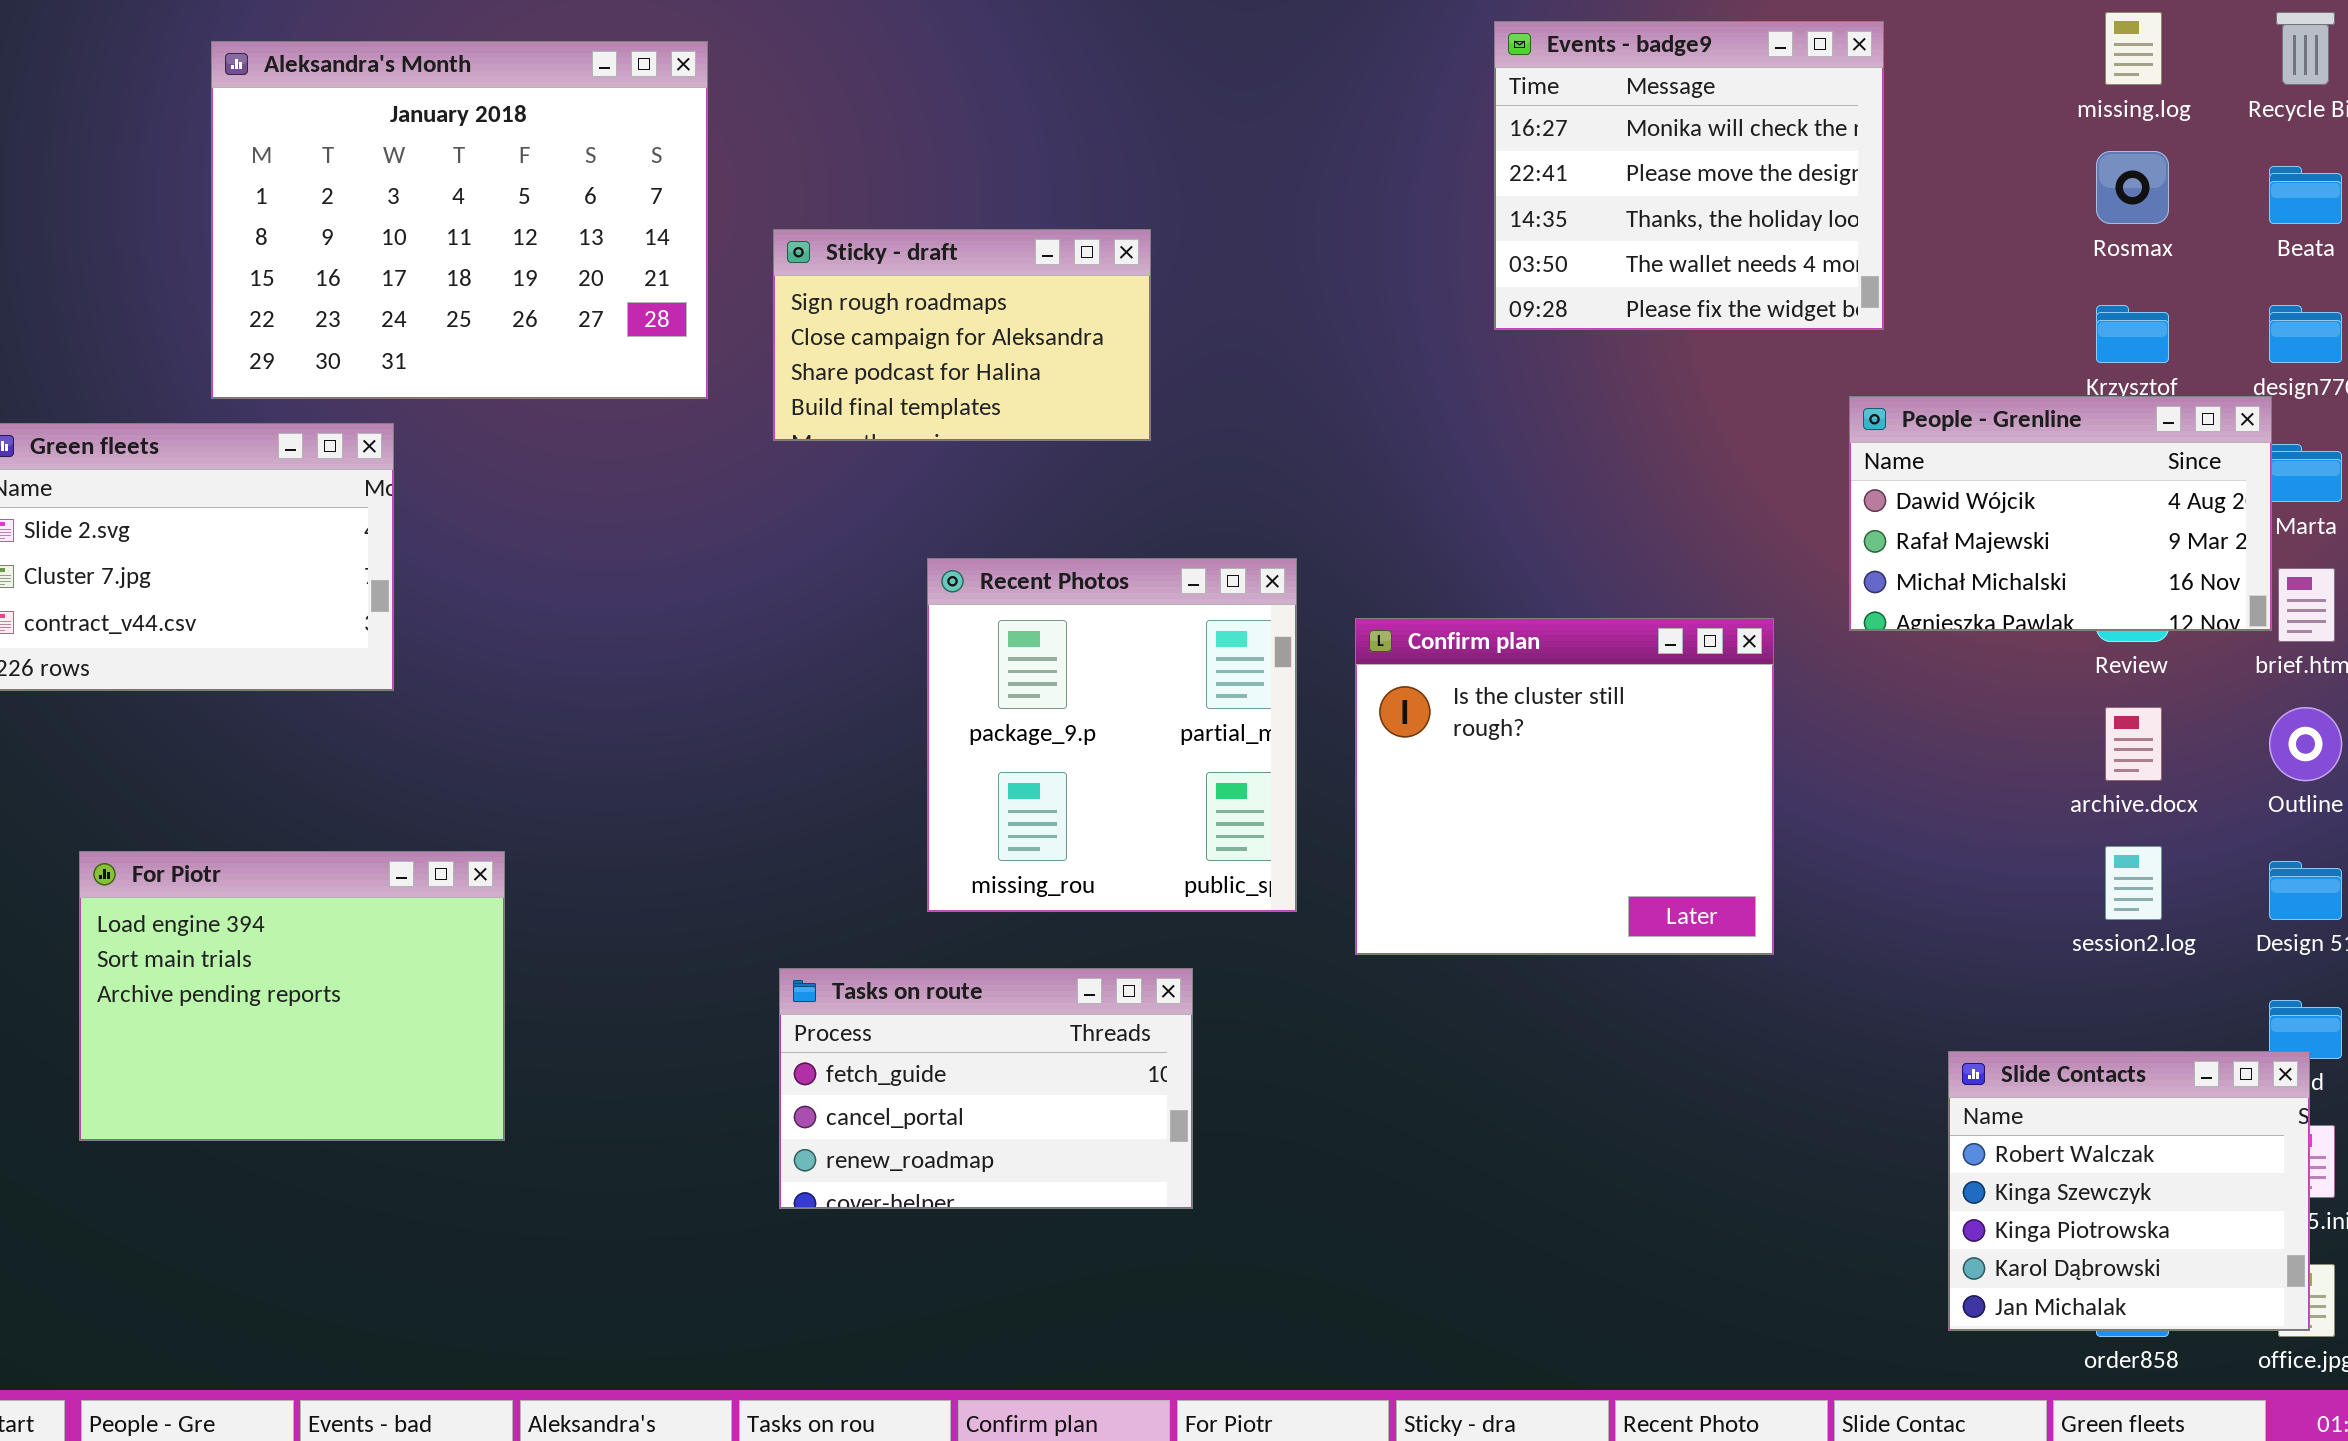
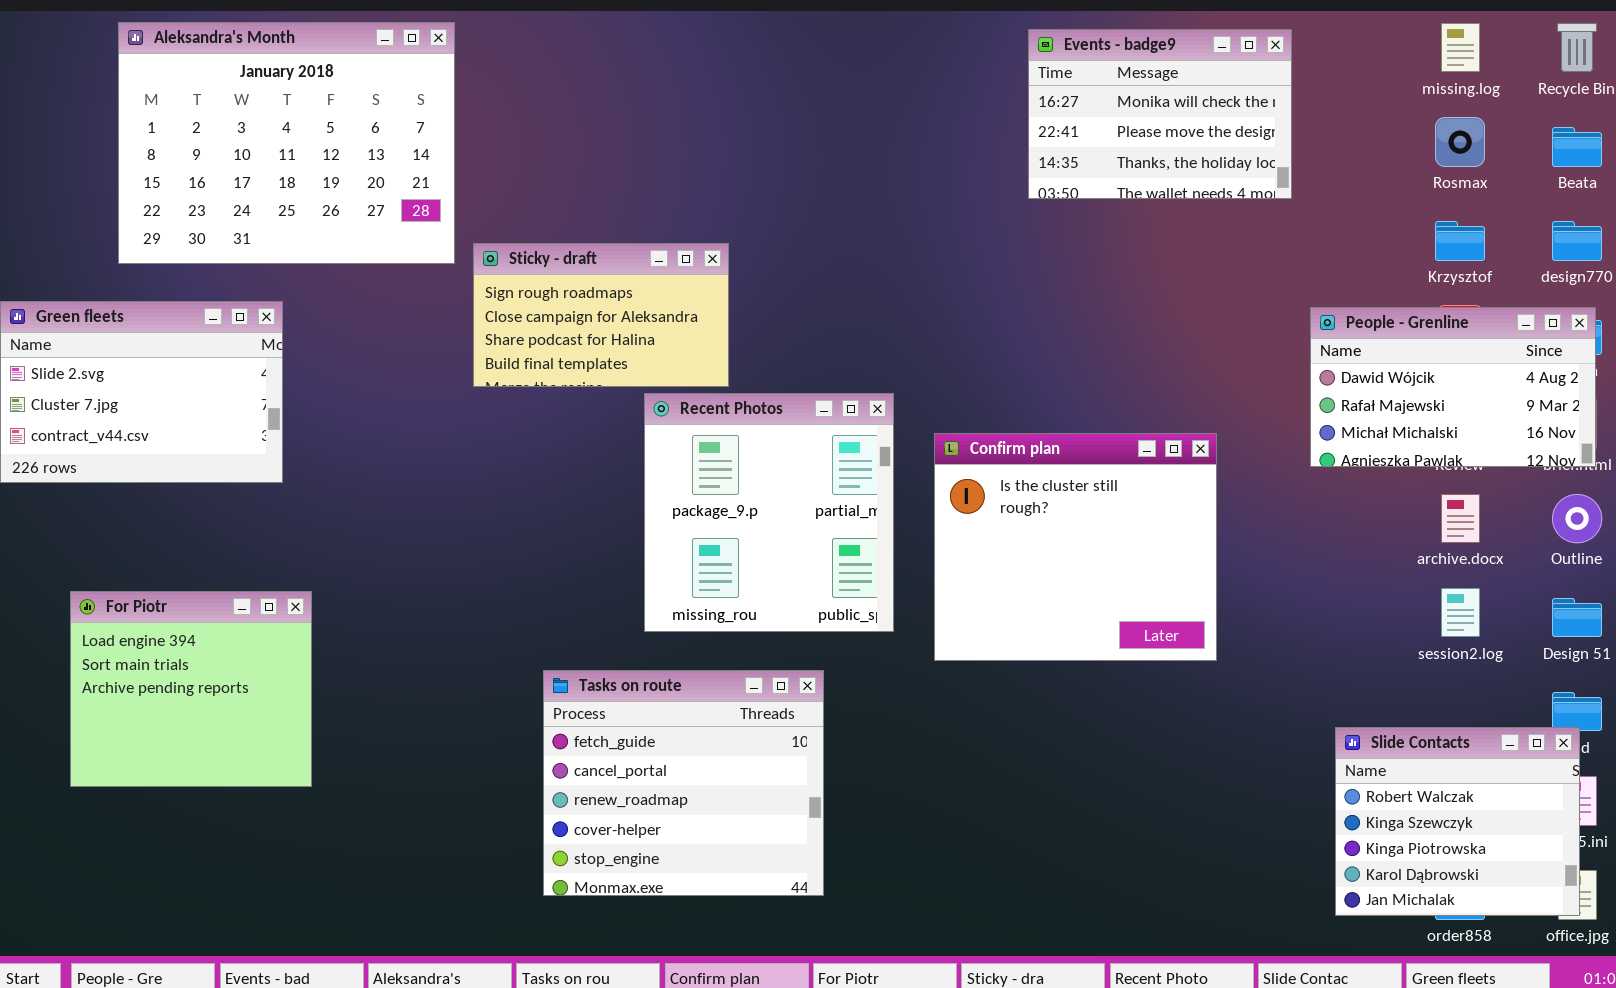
Events - badge9: [1494,21,1884,330] -> [1028,29,1292,199], resized
Aleksandra's Month: [211,41,708,399] -> [118,22,455,264], moved
Sticky - draft: [773,229,1151,441] -> [473,243,729,387], moved
People - Grenline: [1849,396,2272,631] -> [1310,307,1596,467], moved
For Piotr: [79,851,505,1141] -> [70,591,312,787], resized
Tasks on route: [779,968,1193,1209] -> [543,670,824,896], resized

